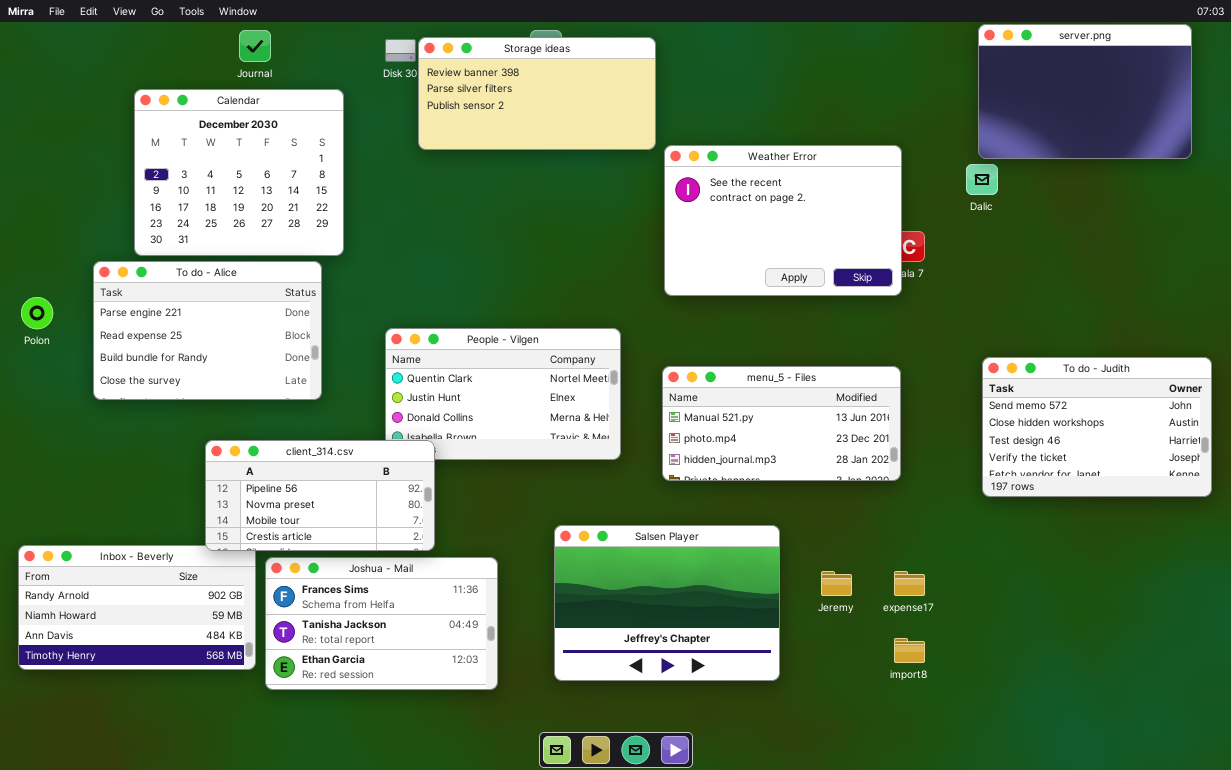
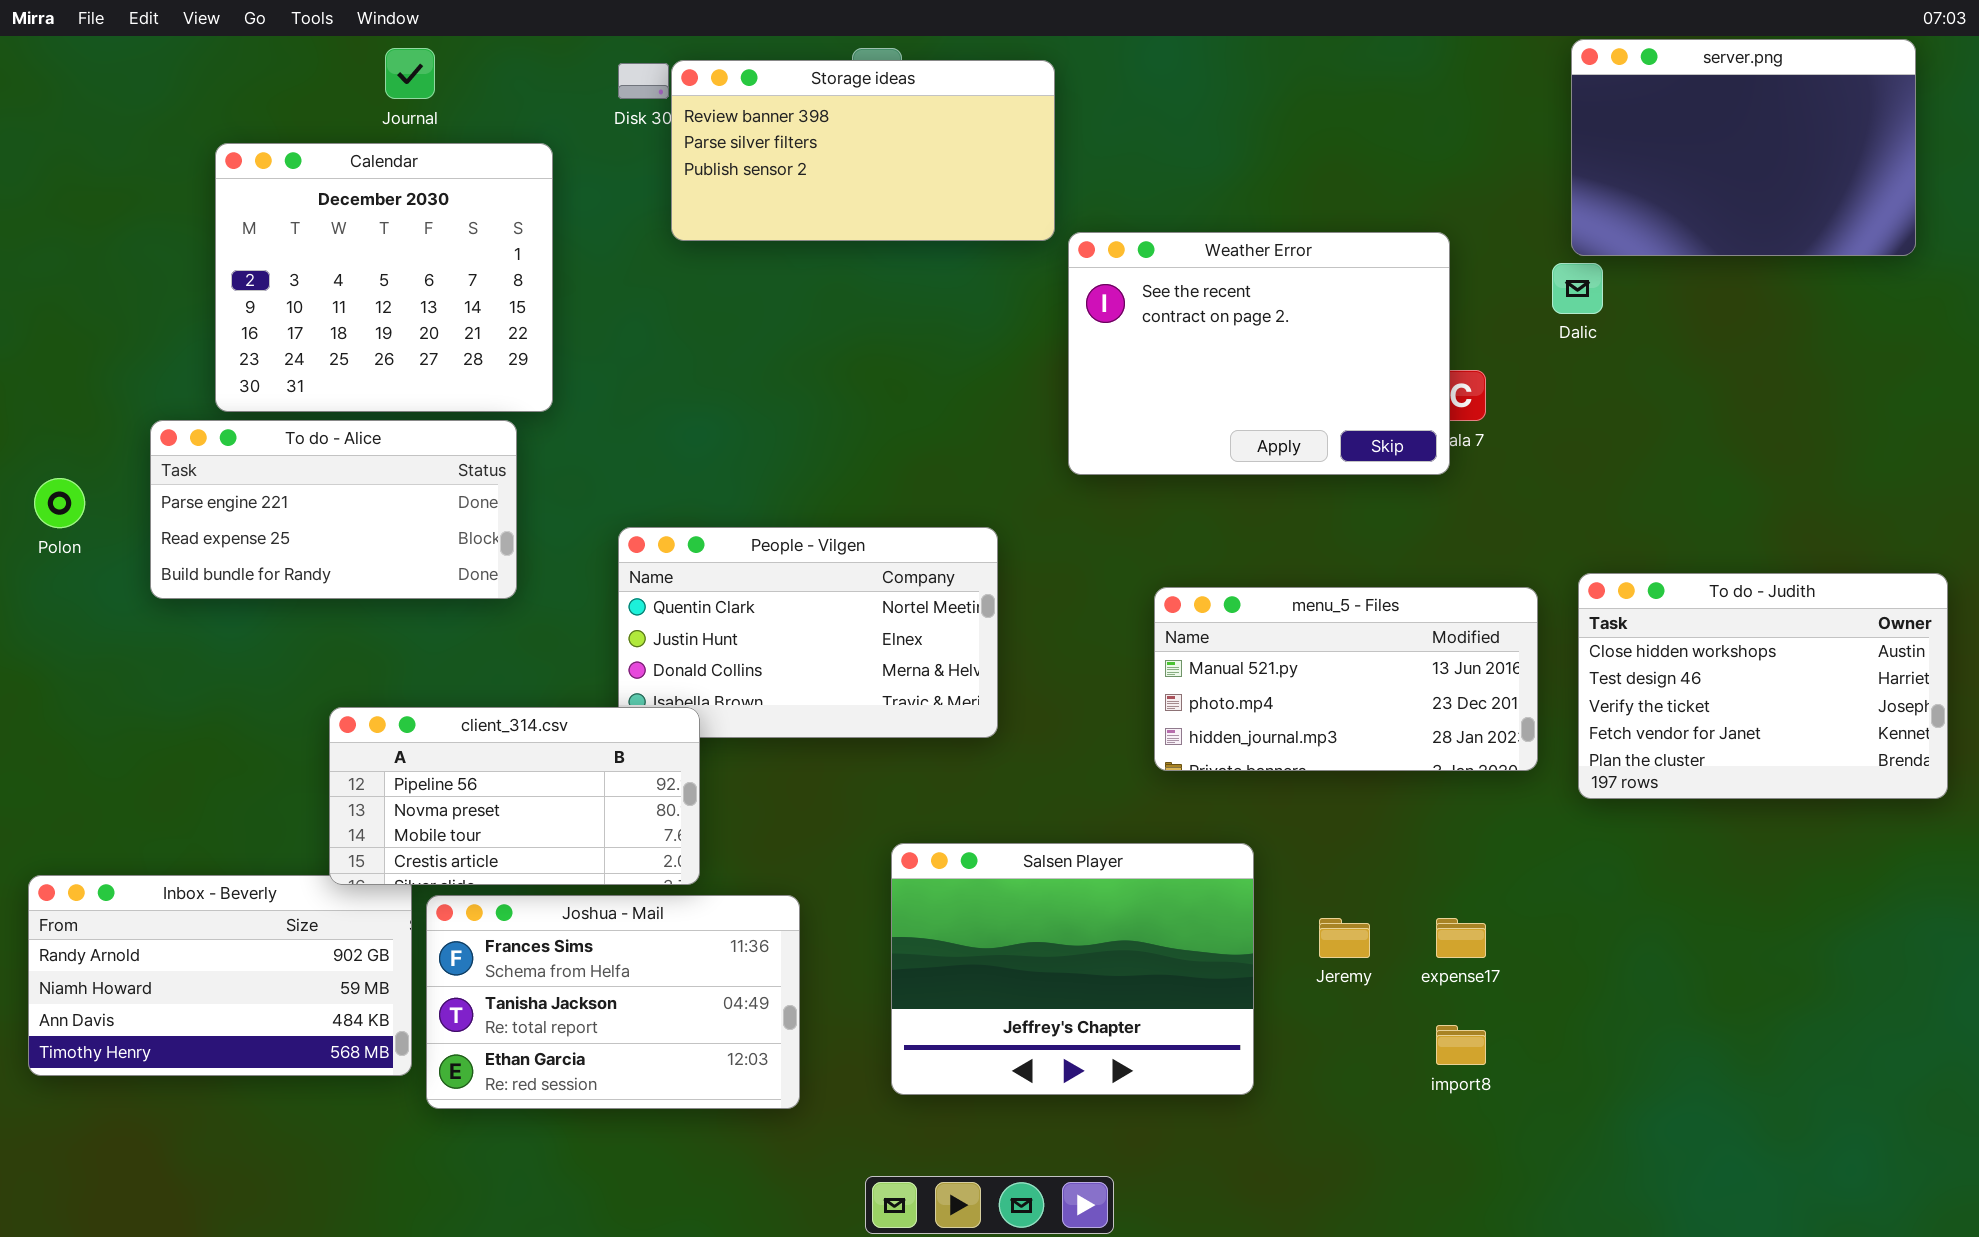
To do - Alice: [93,261,322,400] -> [150,420,517,599], resized
To do - Judith: [982,357,1212,497] -> [1578,573,1948,799], scrolled down 1 row
menu_5 - Files: [662,366,901,481] -> [1154,587,1538,771], moved

